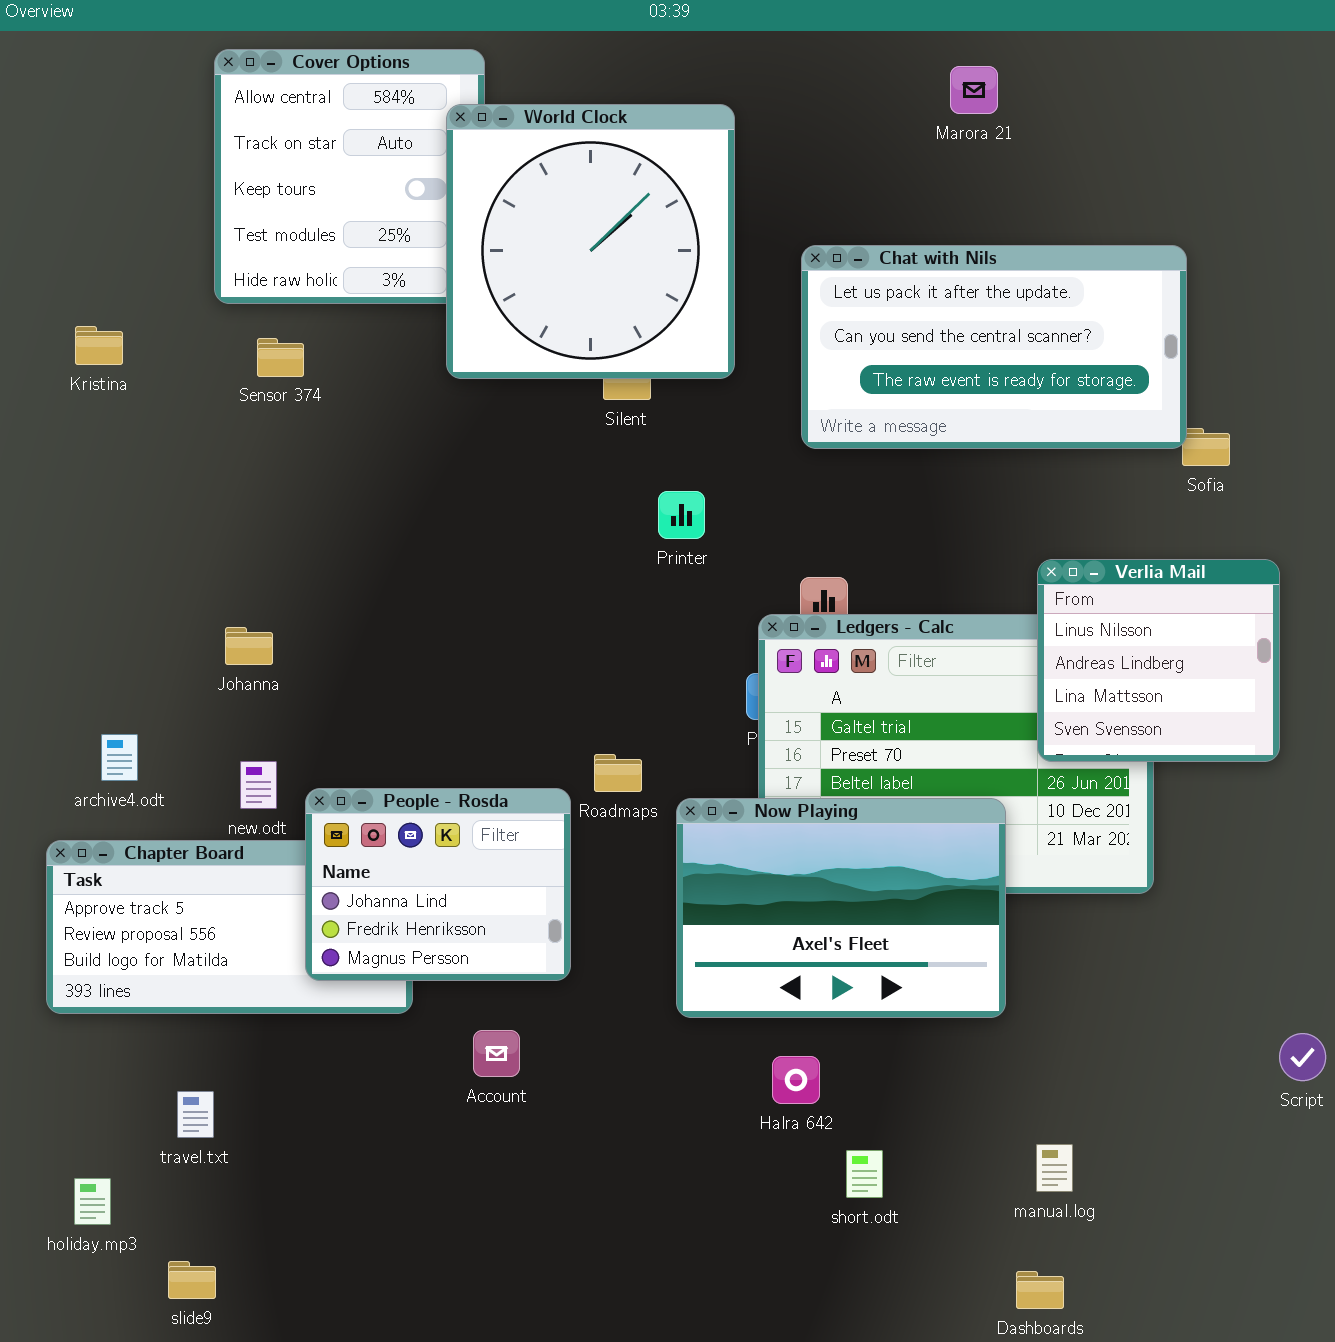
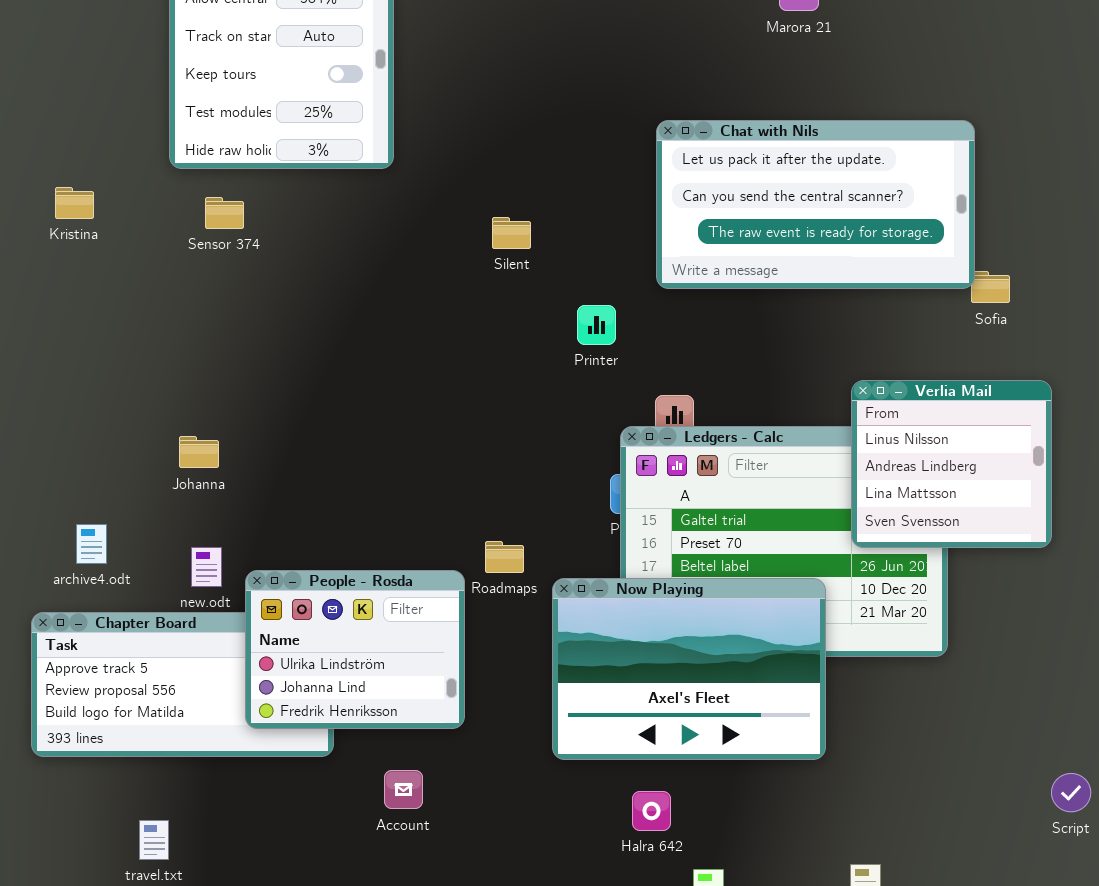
World Clock: [446,104,735,379] -> none, closed
Printer: [658,491,705,539] -> [577,305,616,345], moved
People - Rosda: [305,788,571,981] -> [245,570,465,729], scrolled up 1 row

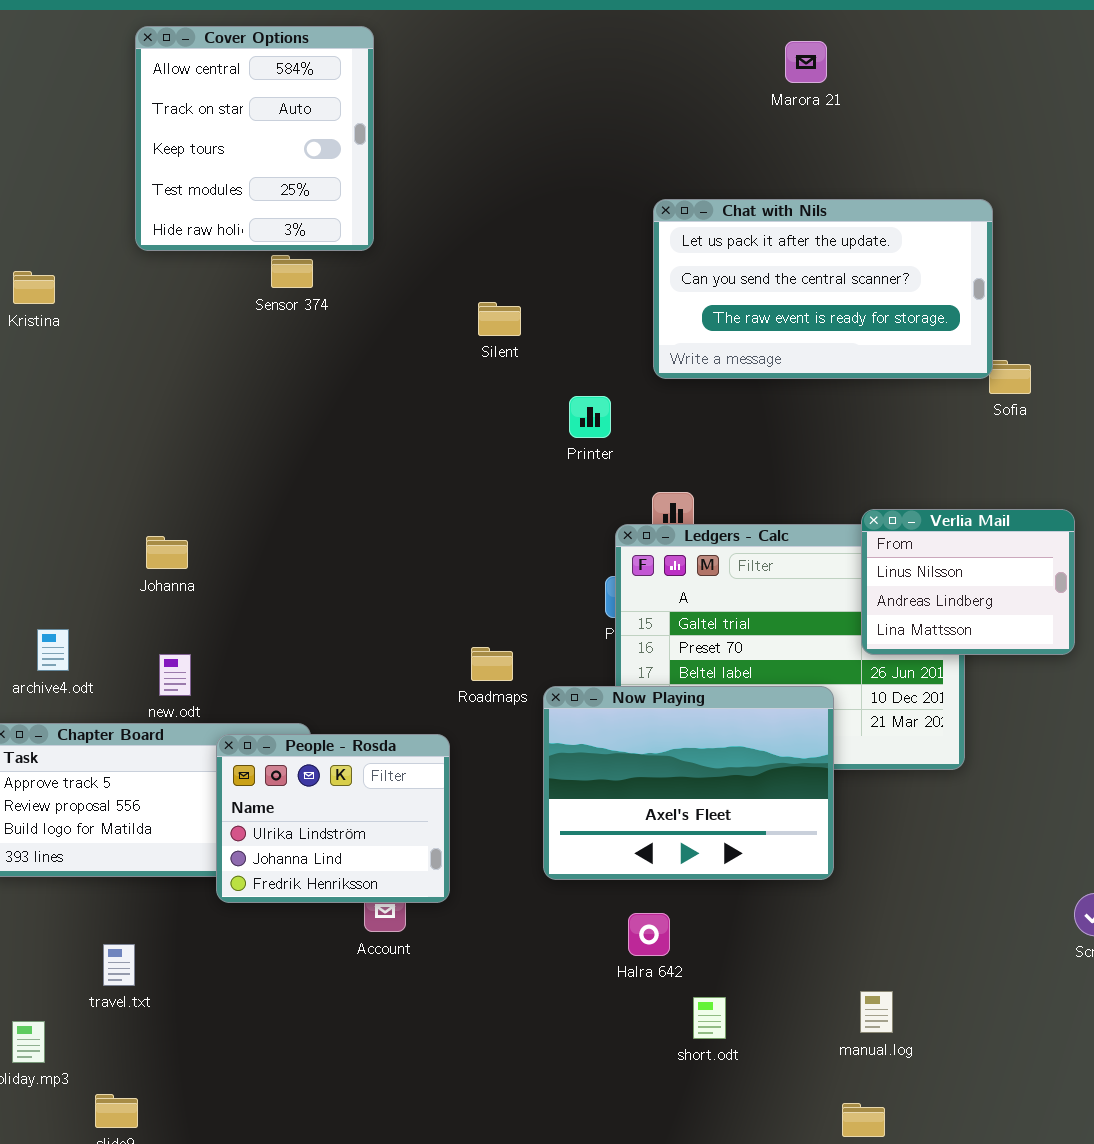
Sensor 374: [205,197,244,229] -> [271,255,313,288], moved
Verlia Mail: [851,380,1052,548] -> [861,509,1075,655], resized
People - Rosda: [245,570,465,729] -> [216,734,450,903], moved

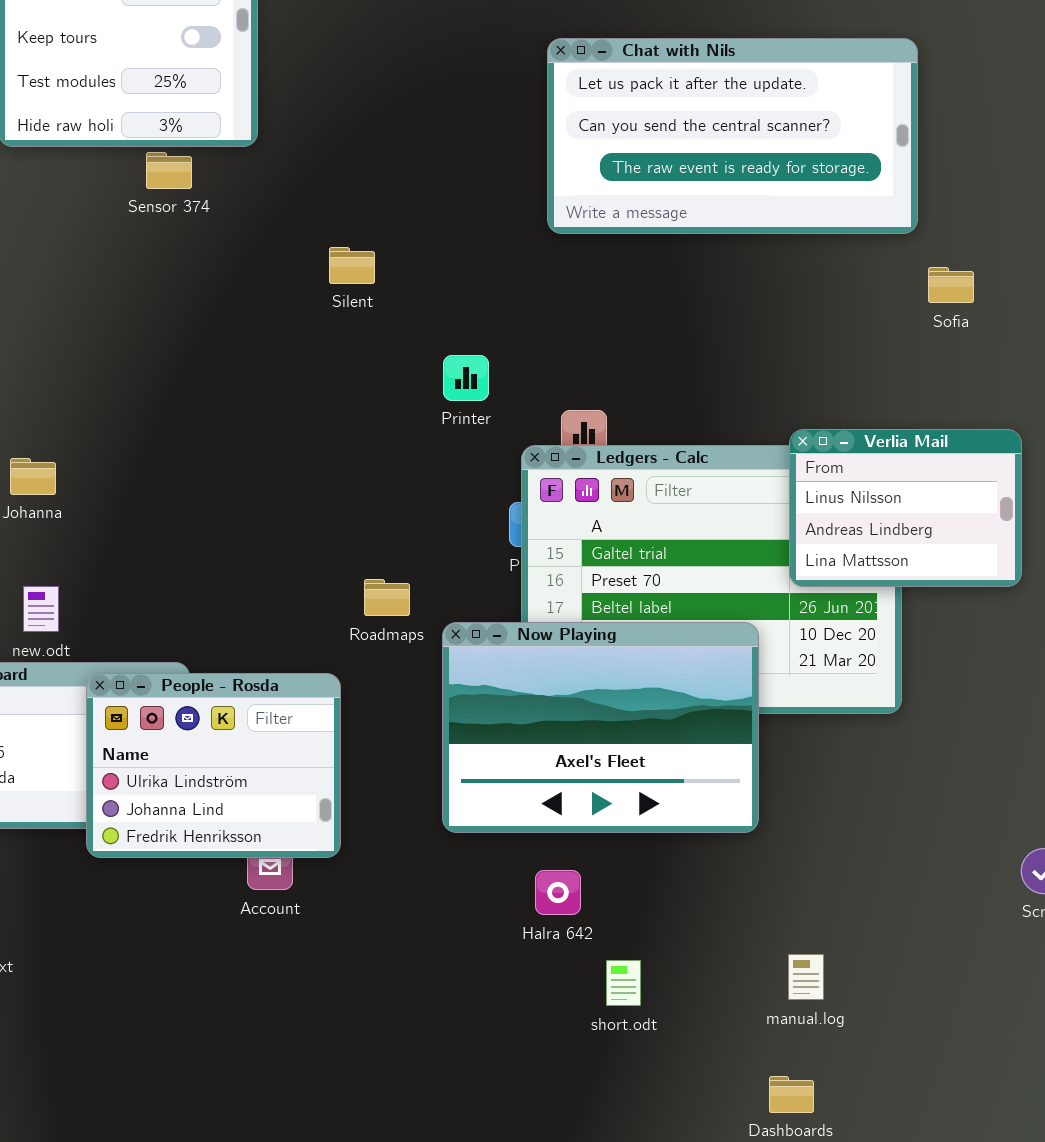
Chat with Nils: [653,199,993,379] -> [547,38,918,234], moved
Silent: [478,302,521,336] -> [329,247,375,284], moved
Printer: [569,396,611,438] -> [443,355,489,401], moved

